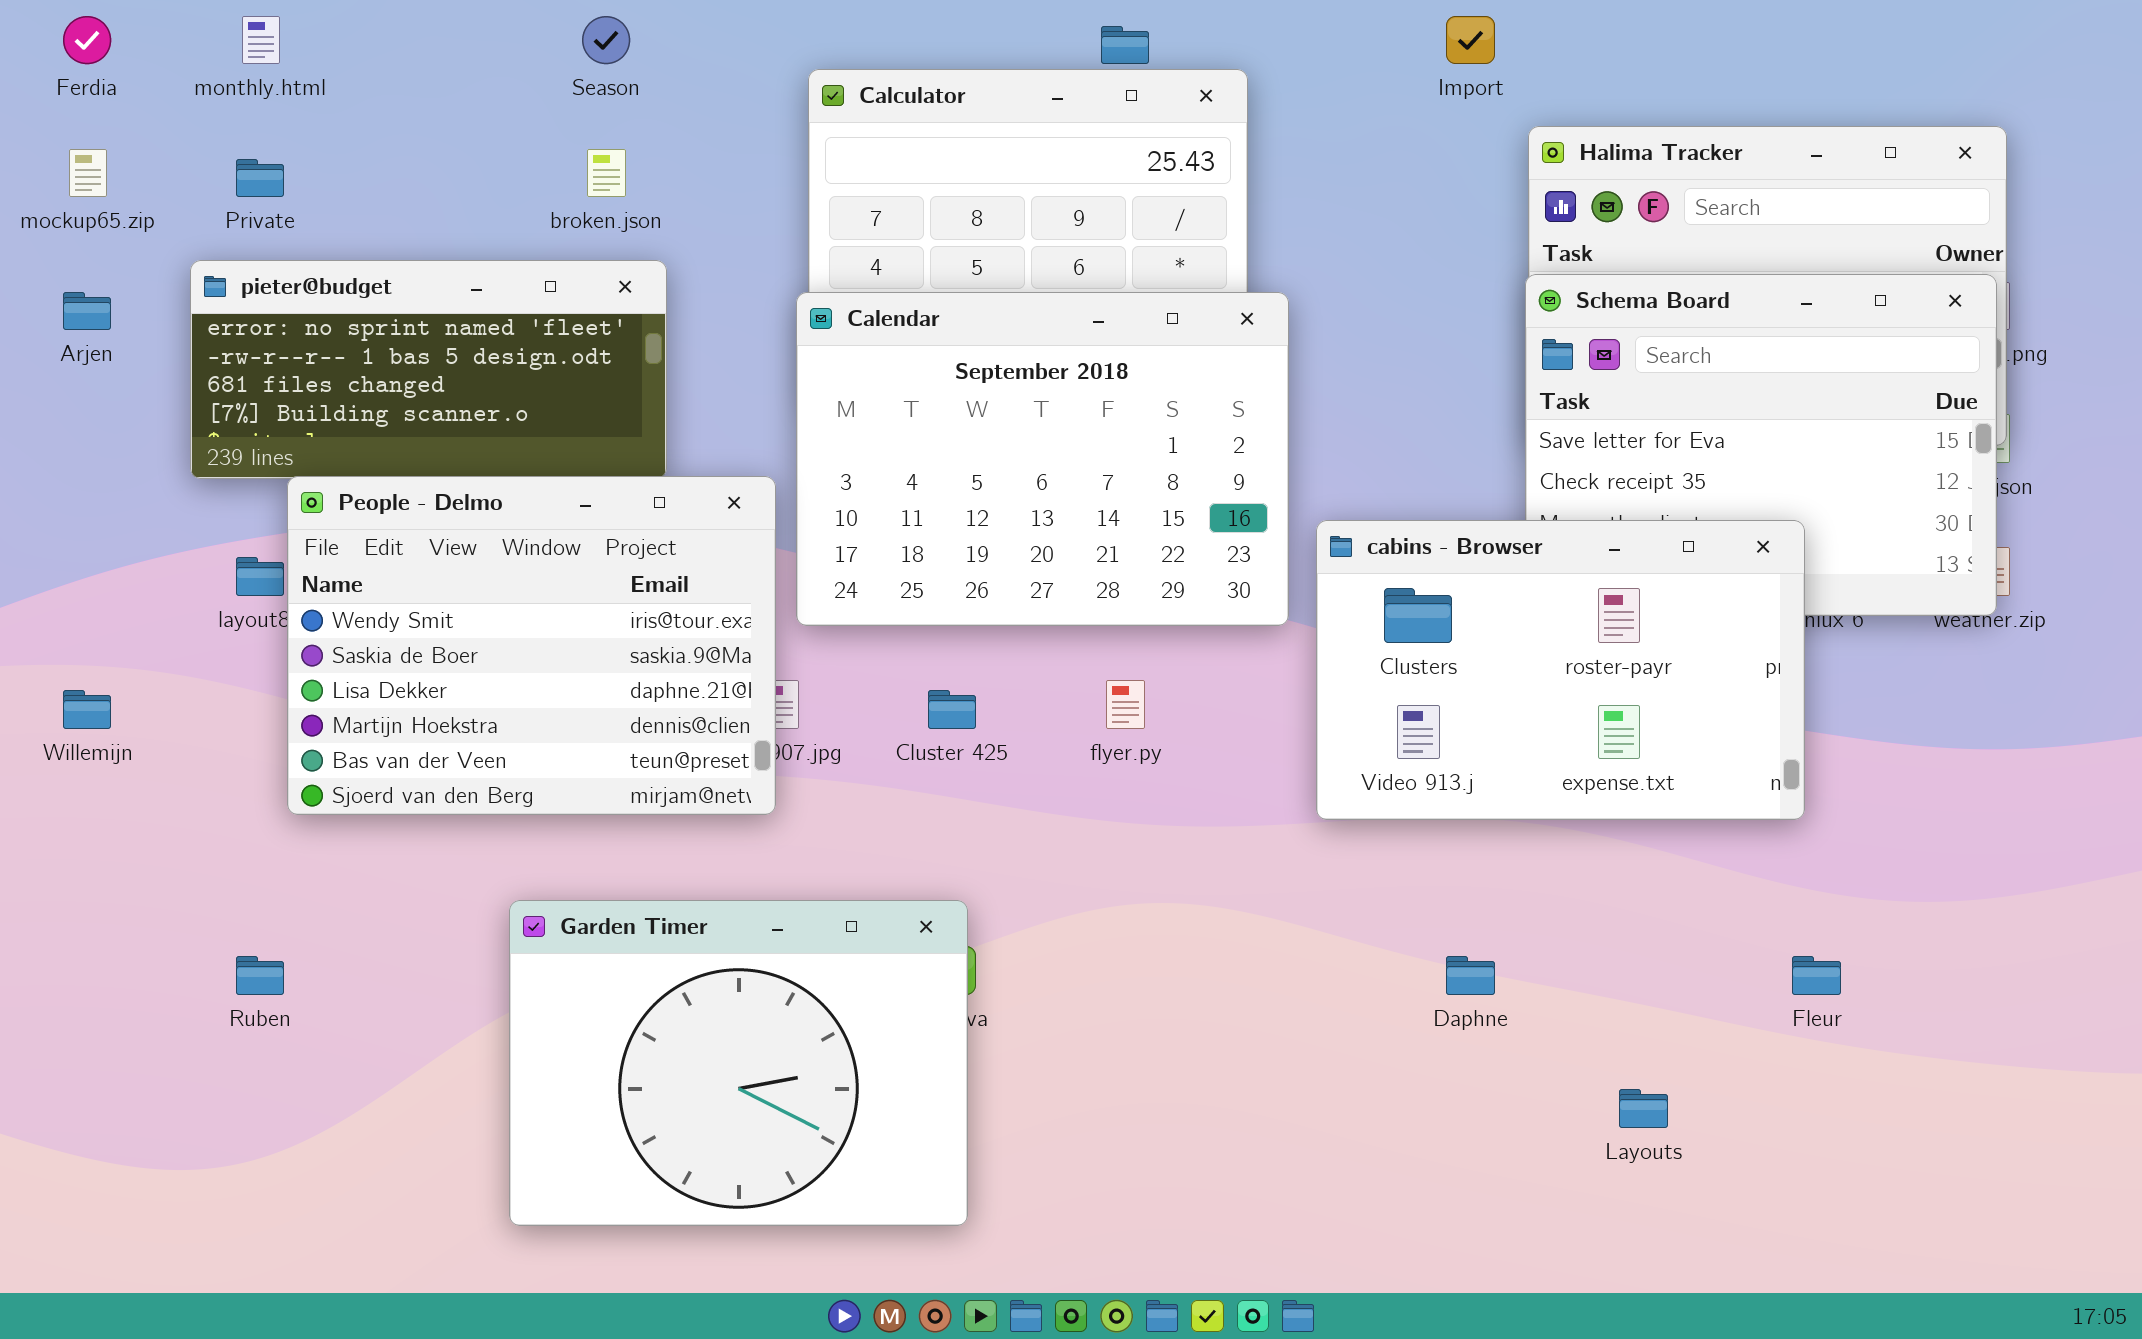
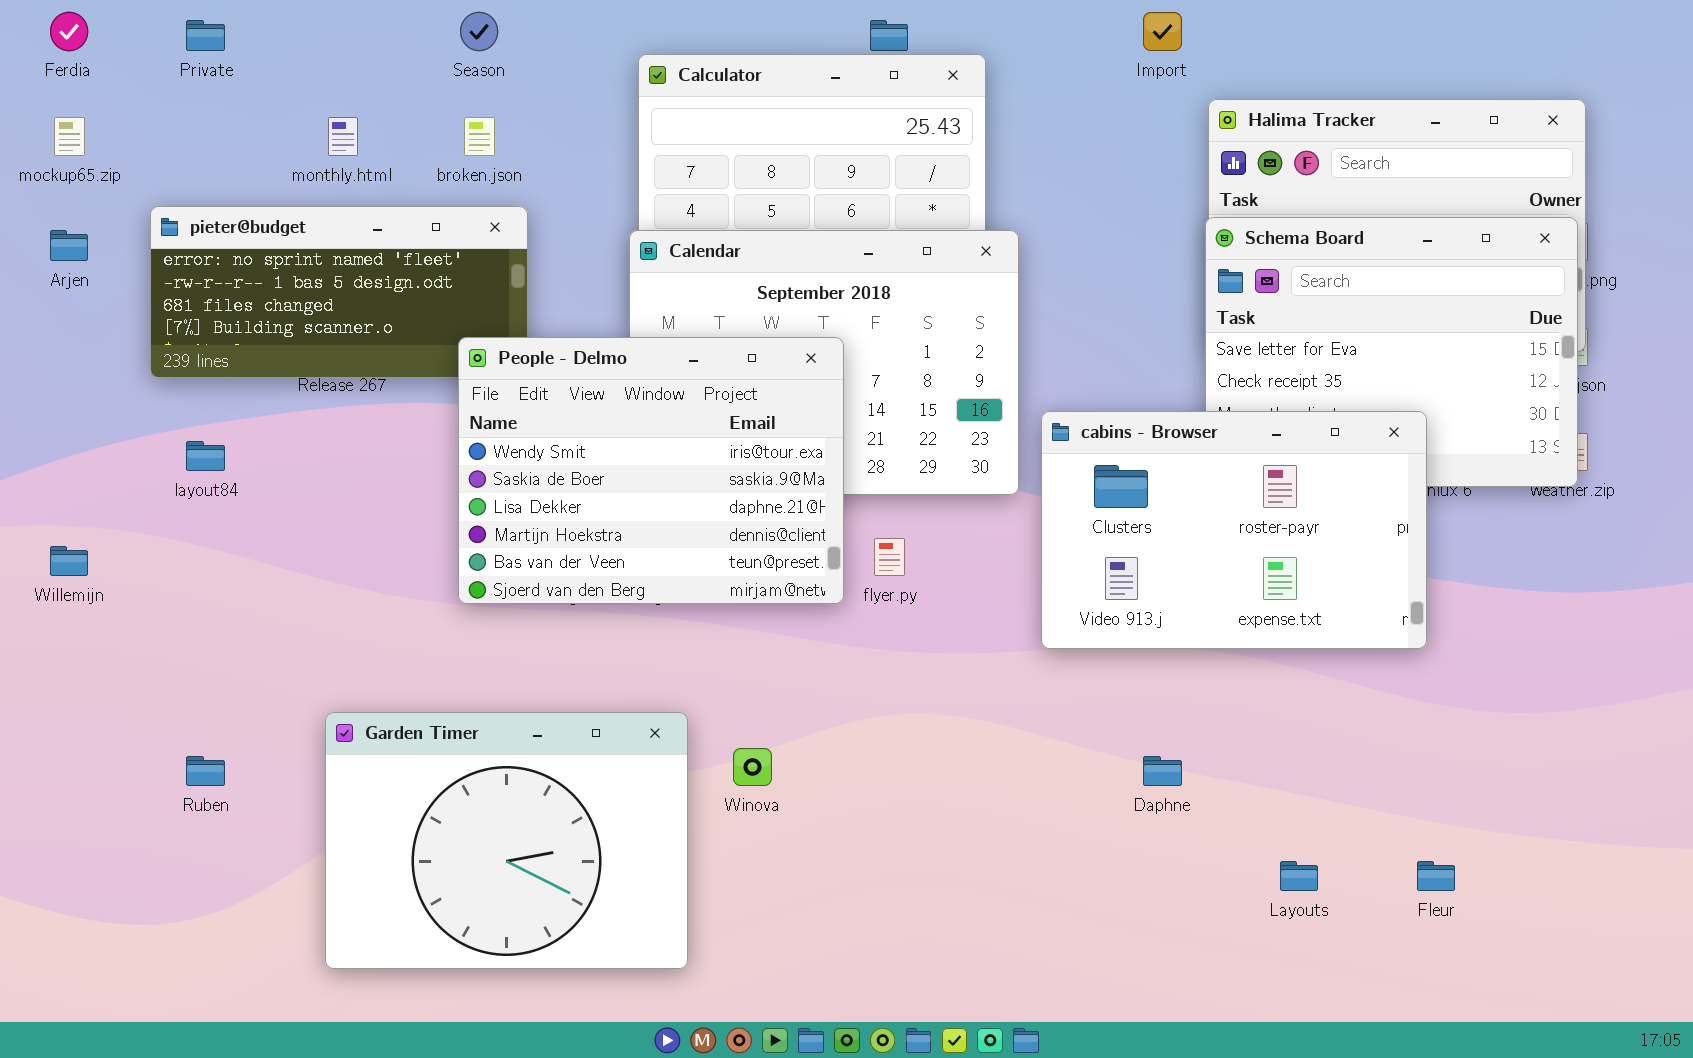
monthly.html: [242,16,280,64] -> [328,117,358,156], moved
Private: [236,159,284,197] -> [186,20,225,51], moved
People - Delmo: [287,476,776,815] -> [458,337,844,604], moved
Garden Timer: [509,900,968,1226] -> [325,712,688,969], moved
Fleur: [1792,956,1841,995] -> [1417,861,1455,891], moved

